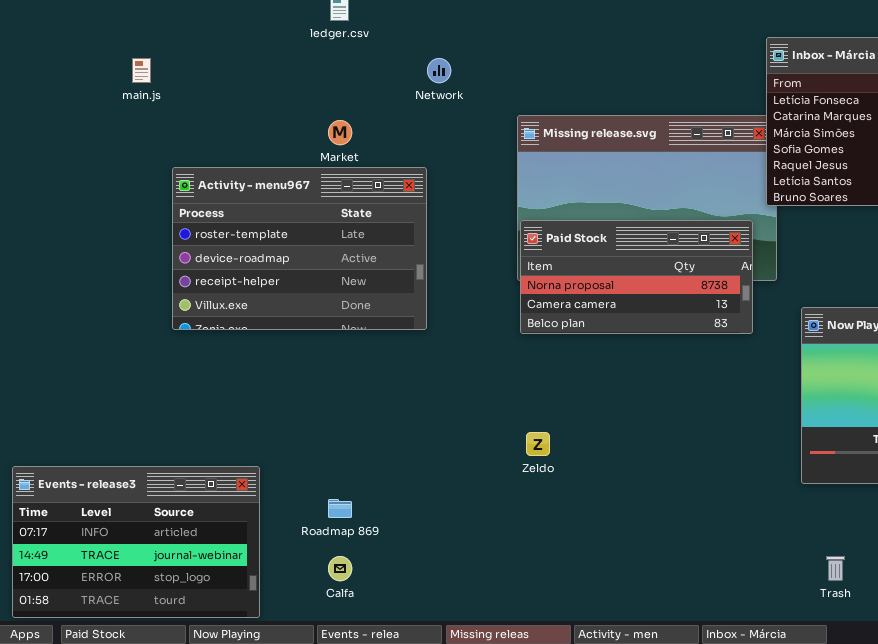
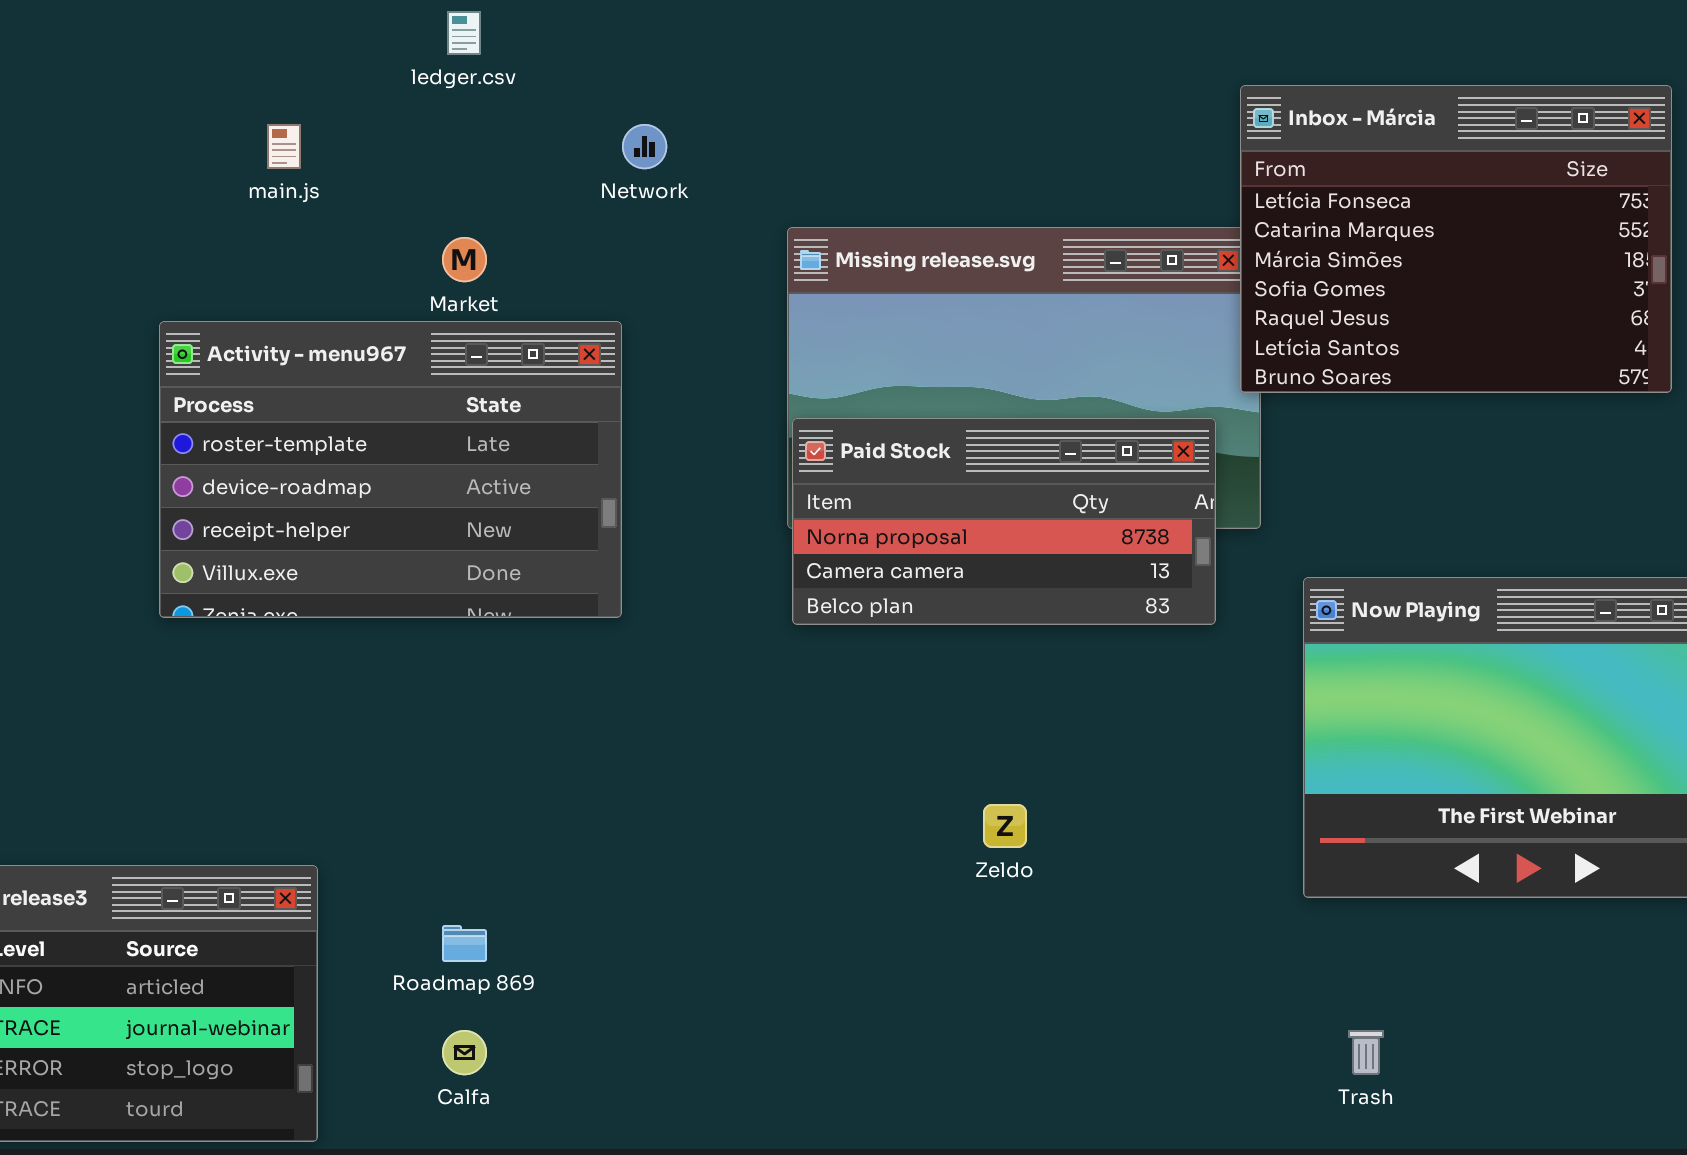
main.js: [132,58,151,83] -> [267,124,301,169], moved
Zeldo: [526,432,550,456] -> [983,804,1027,848], moved

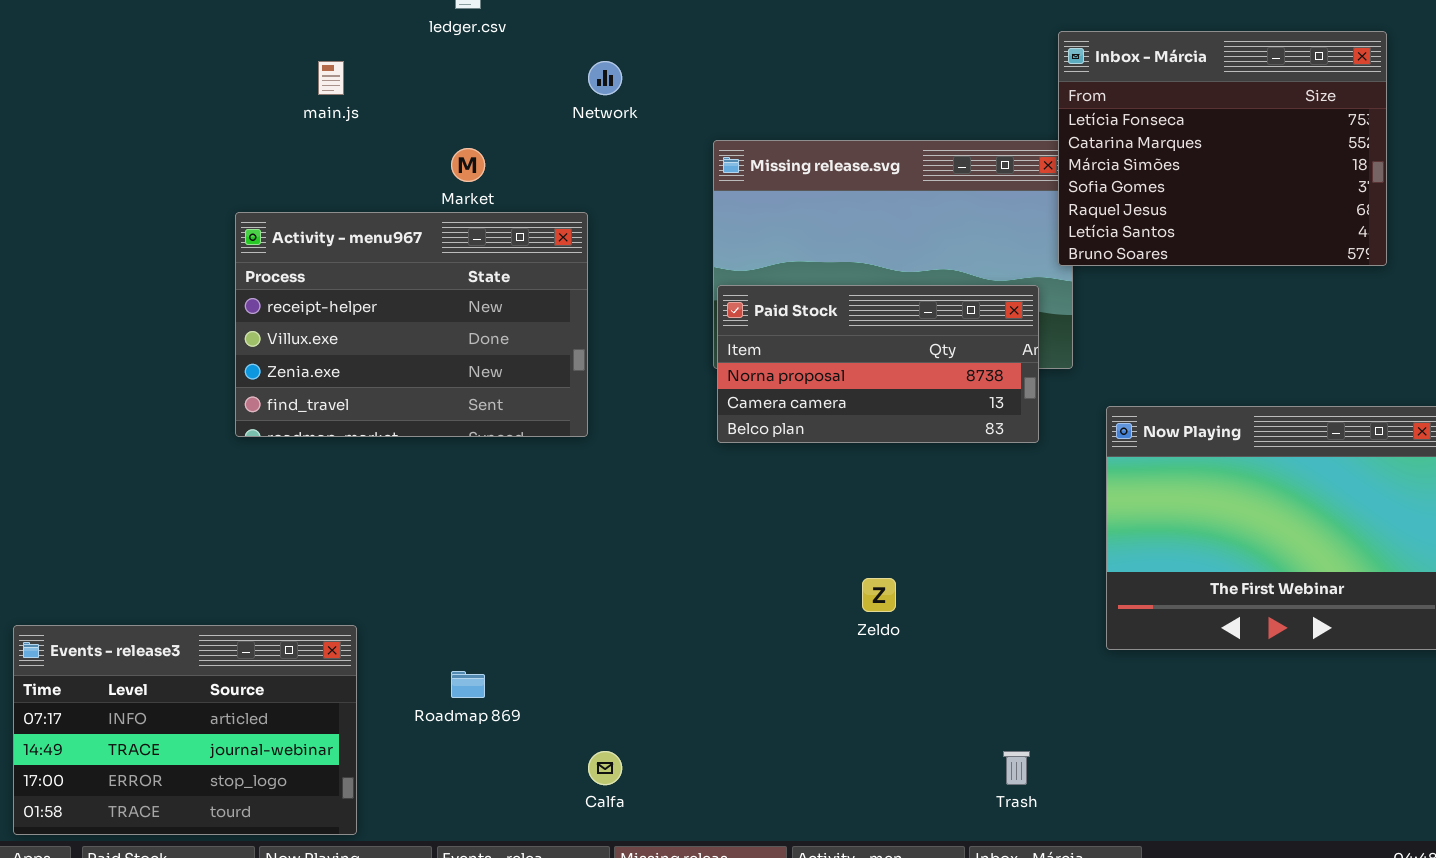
Activity - menu967: [159,321,622,618] -> [235,212,588,437], scrolled down 2 rows
Calfa: [442,1030,487,1075] -> [588,751,622,785], moved
Trash: [1348,1030,1384,1075] -> [1003,751,1030,785], moved

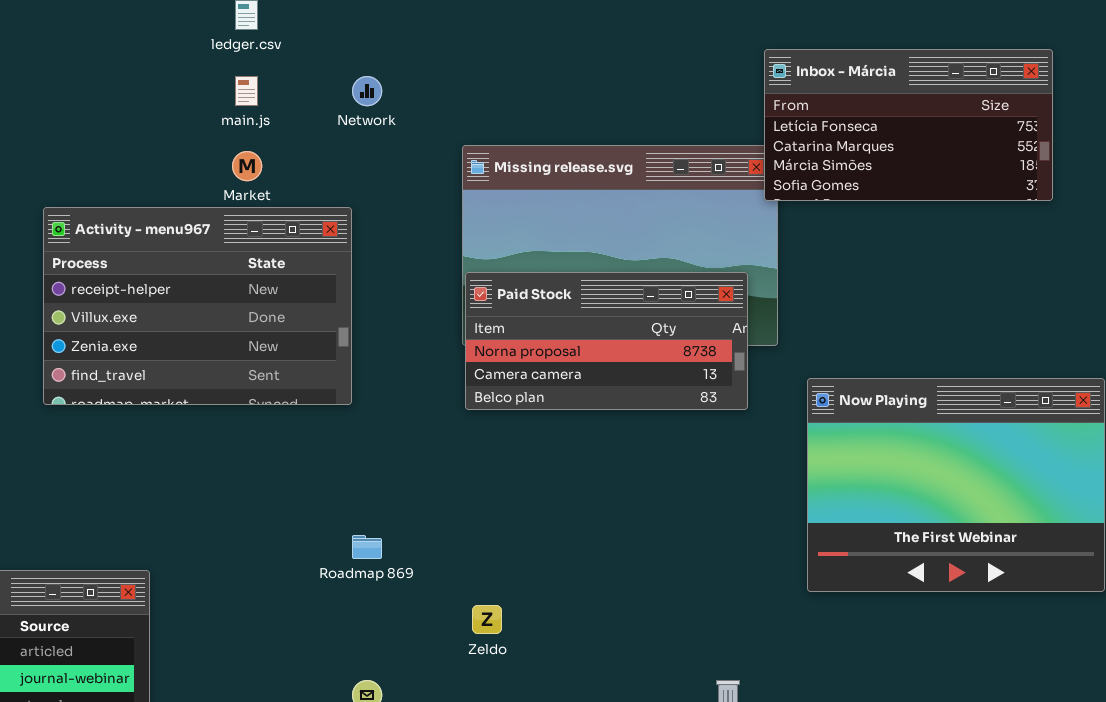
Inbox - Márcia: [1058,31,1387,266] -> [764,49,1053,201], resized
main.js: [318,61,344,95] -> [235,76,258,106], moved
Zeldo: [862,578,896,612] -> [472,605,502,634], moved
Roadmap 869: [451,671,485,698] -> [352,535,382,559], moved

